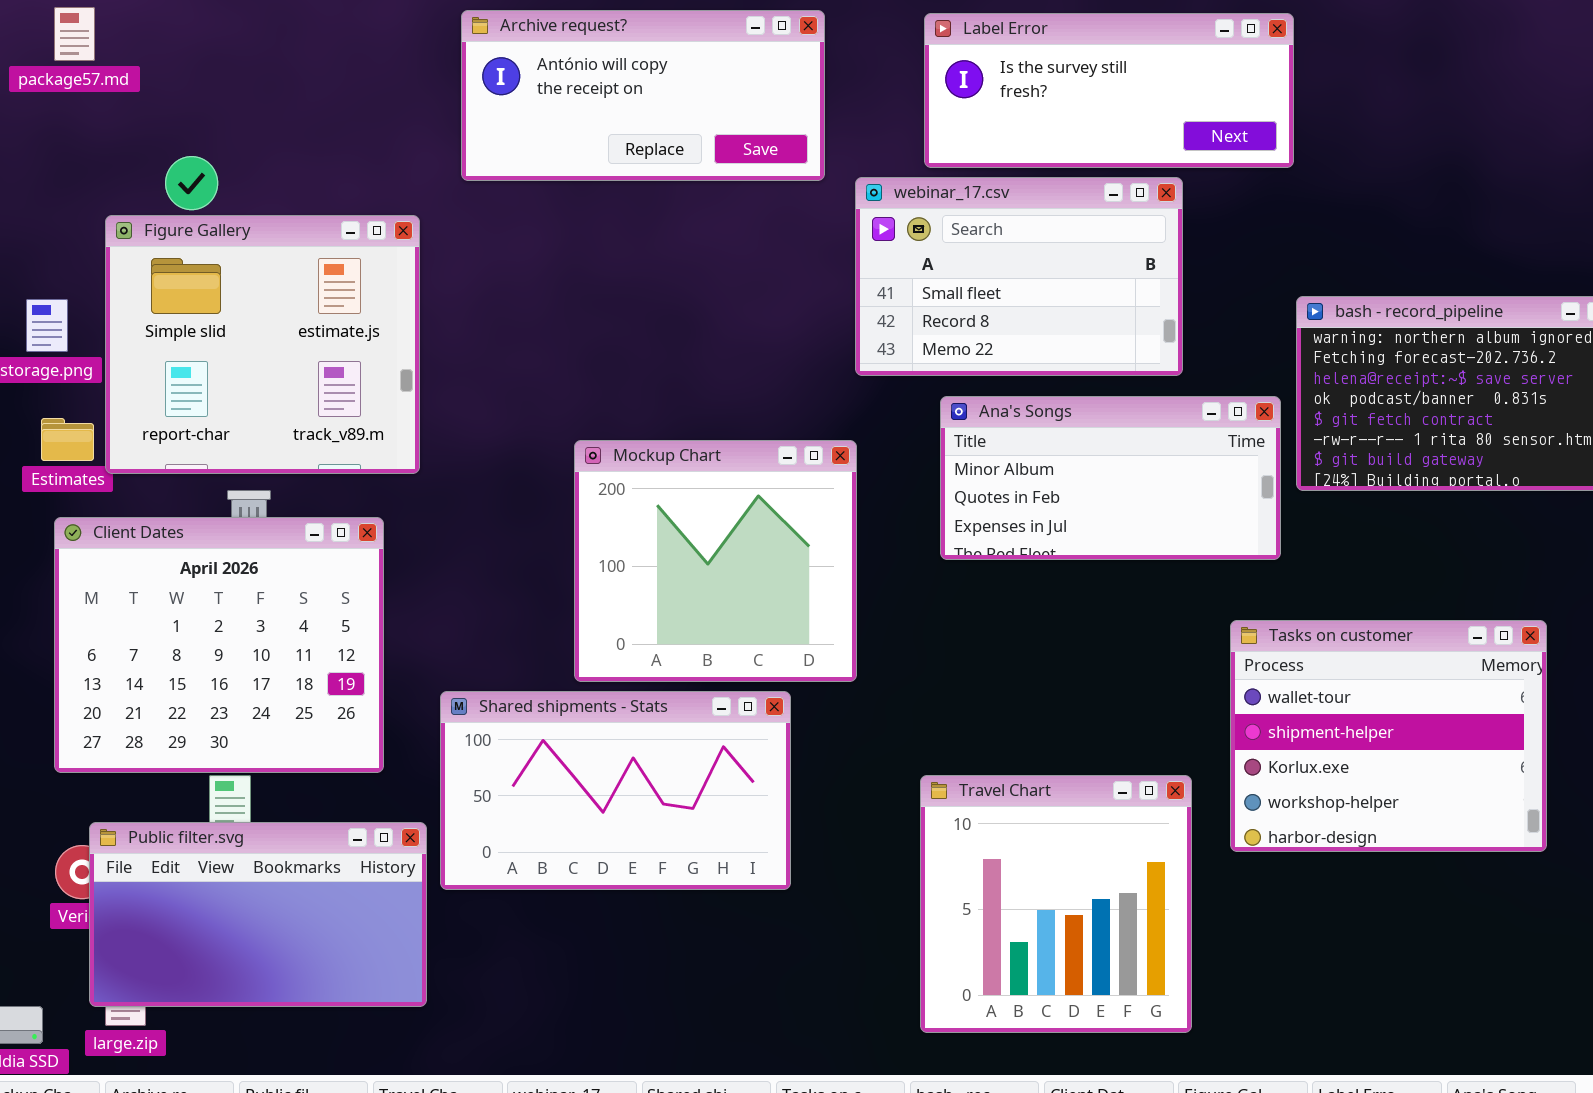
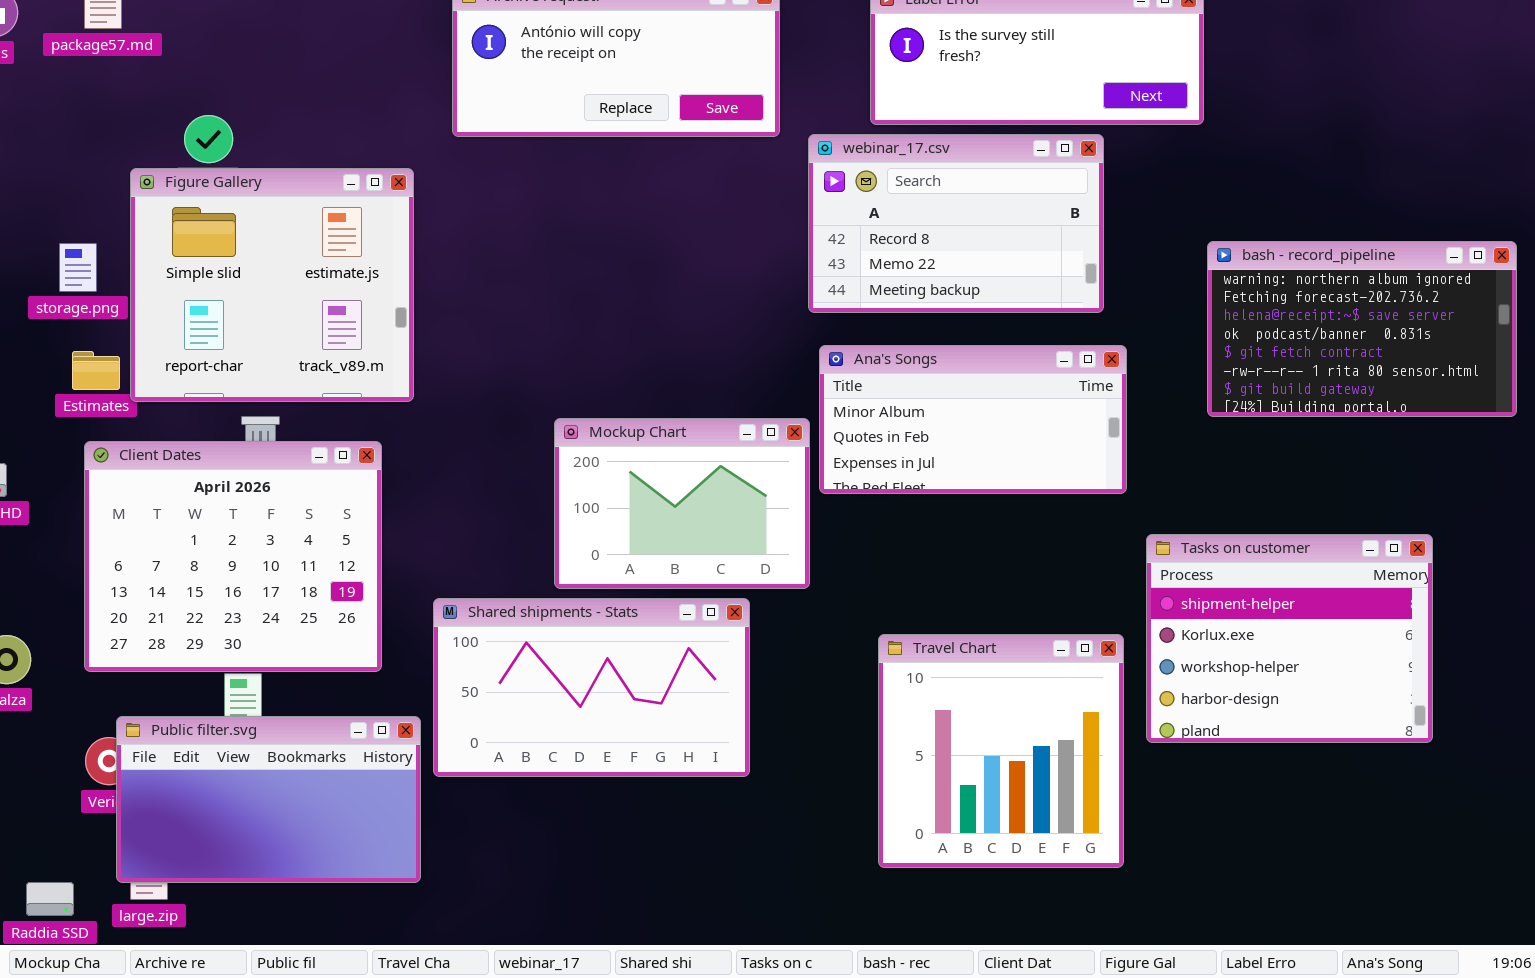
webinar_17.csv: [855,177,1183,376] -> [808,134,1104,313], scrolled down 1 row
Ana's Songs: [940,396,1281,560] -> [819,345,1127,494], moved
Mockup Chart: [574,440,857,682] -> [554,418,810,589], resized
Tasks on customer: [1230,620,1547,852] -> [1146,534,1433,743], scrolled down 1 row
Travel Chart: [920,775,1192,1033] -> [878,634,1124,868], moved

